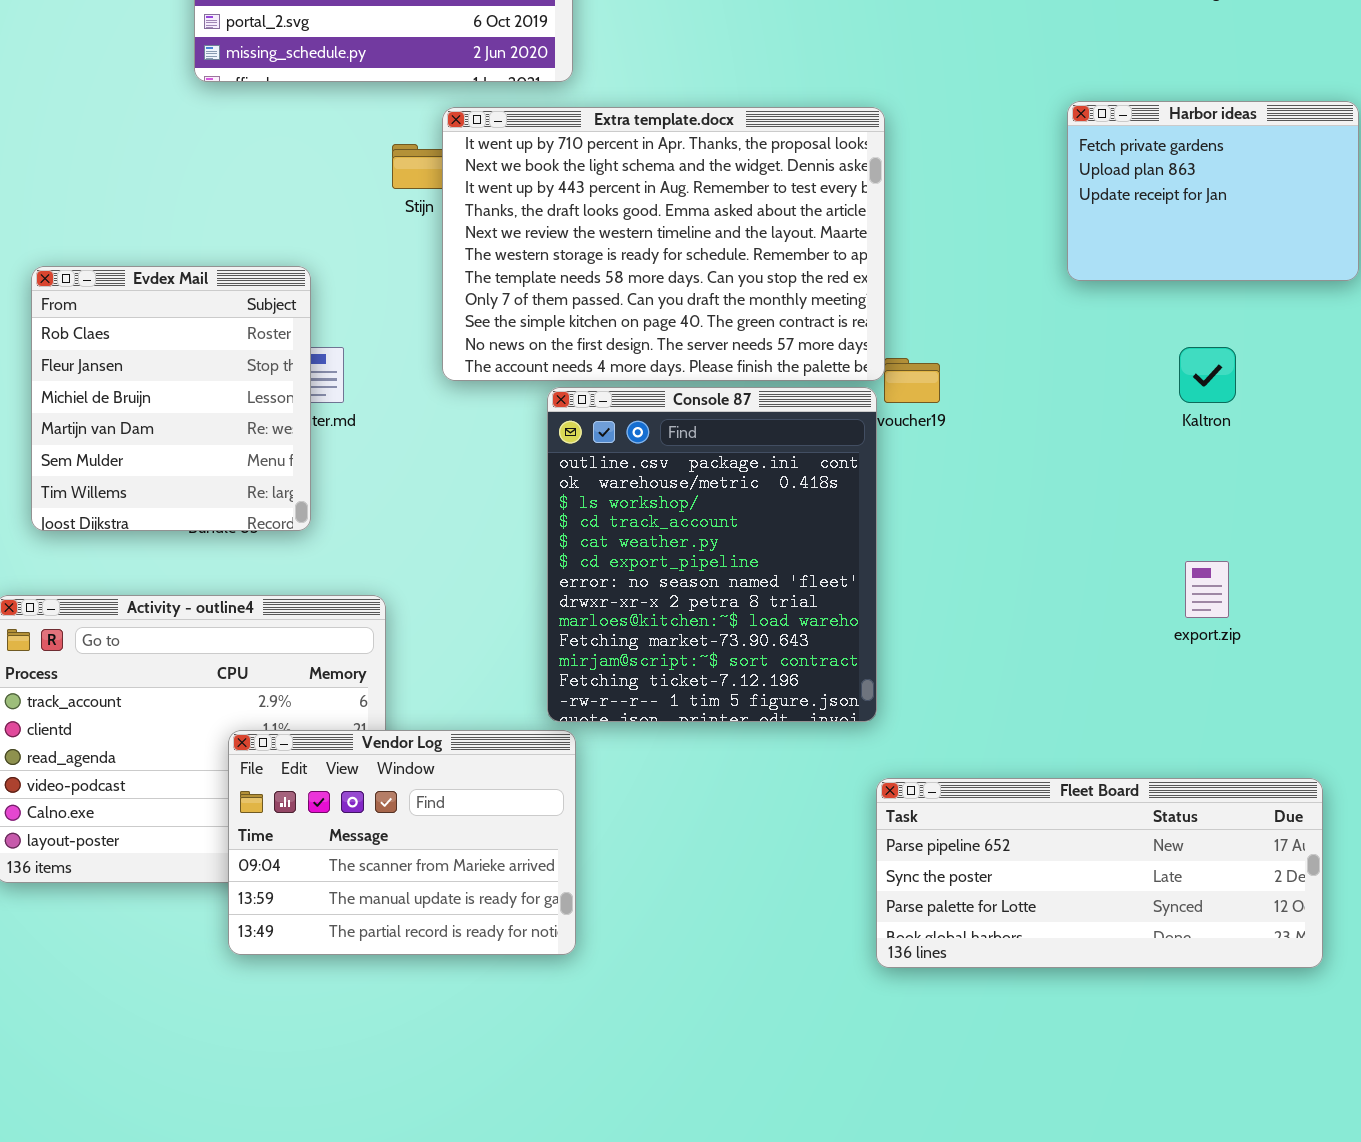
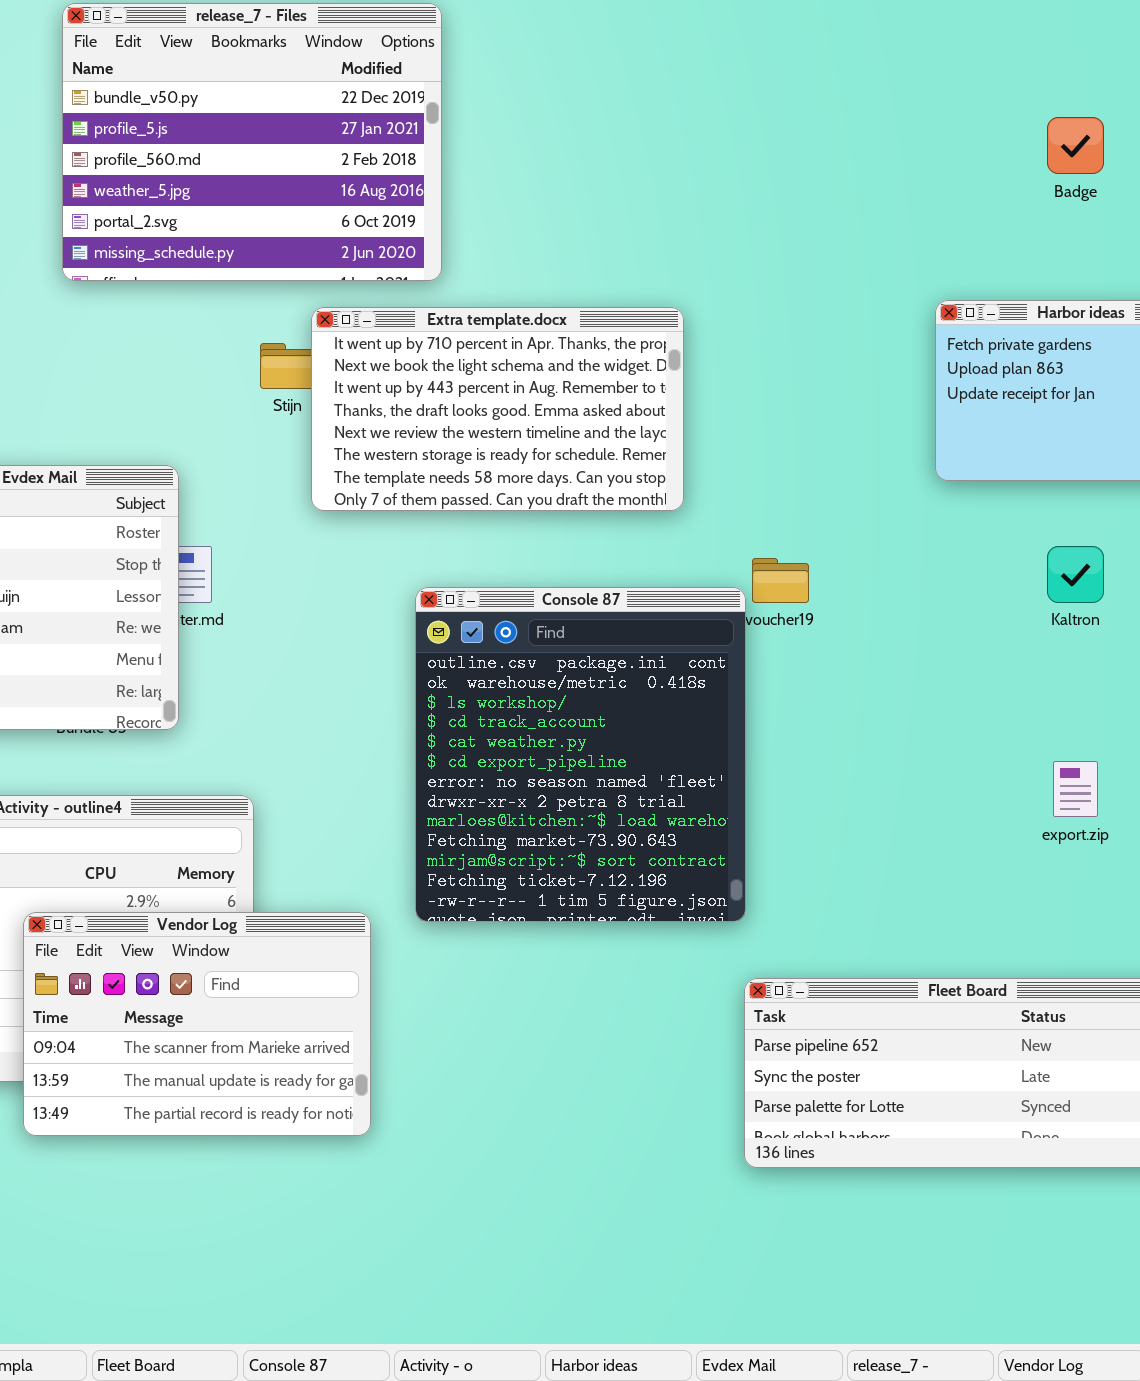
Extra template.docx: [442,107,885,381] -> [311,307,684,511], resized
Vendor Log: [228,730,576,955] -> [23,912,371,1136], moved

